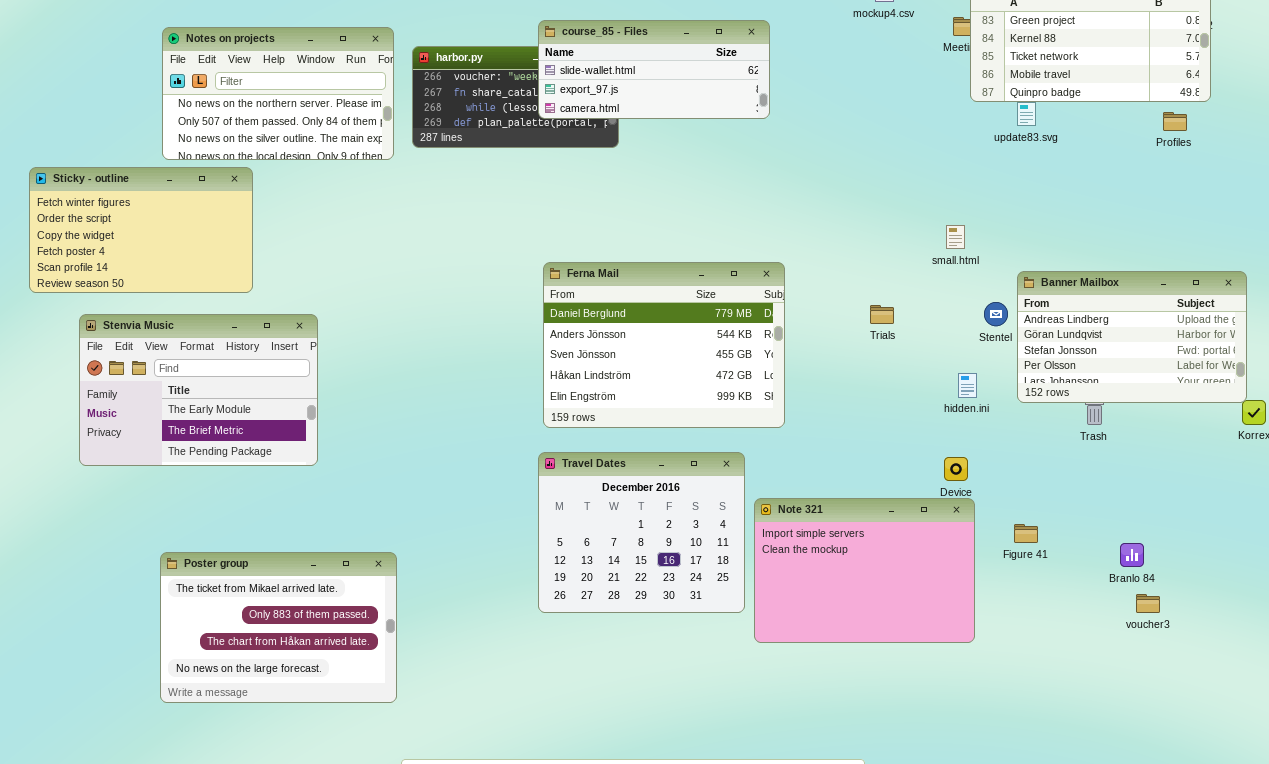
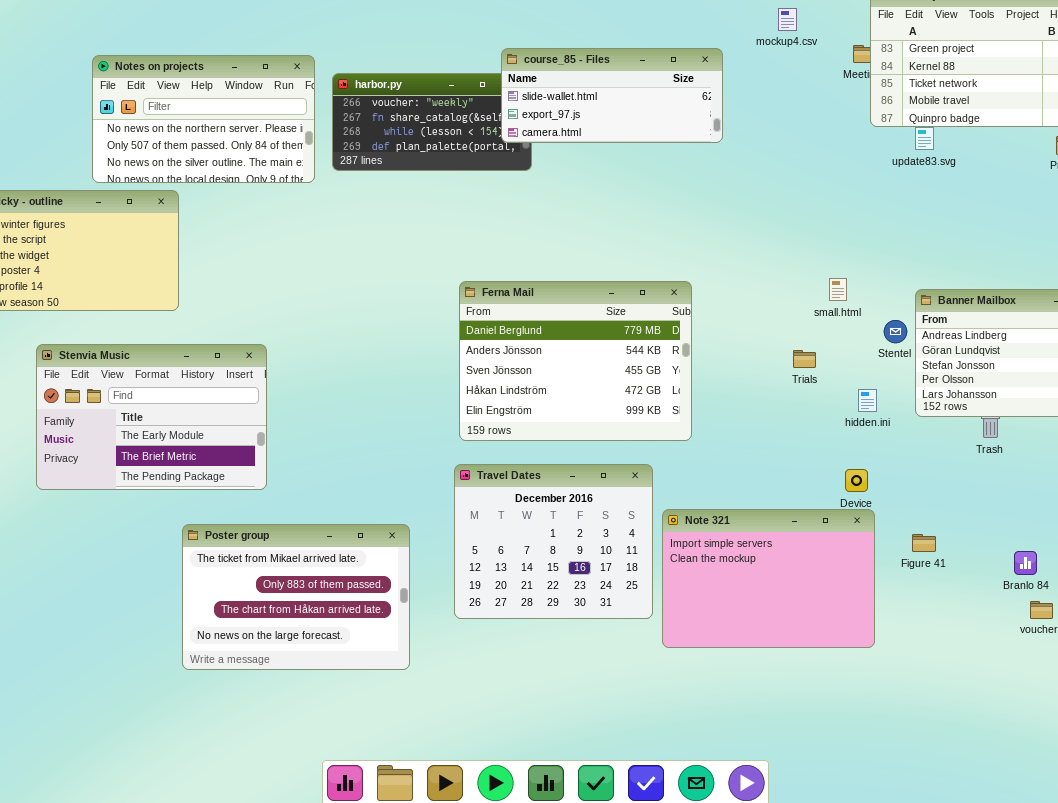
course_85 - Files: [538,20,770,119] -> [501,48,723,143], moved
small.html: [946,225,965,249] -> [829,278,847,301], moved
Trials: [870,305,894,324] -> [793,350,816,368], moved
Stenvia Music: [79,314,318,466] -> [36,344,267,490], moved
Poster group: [160,552,397,703] -> [182,524,410,670], moved

